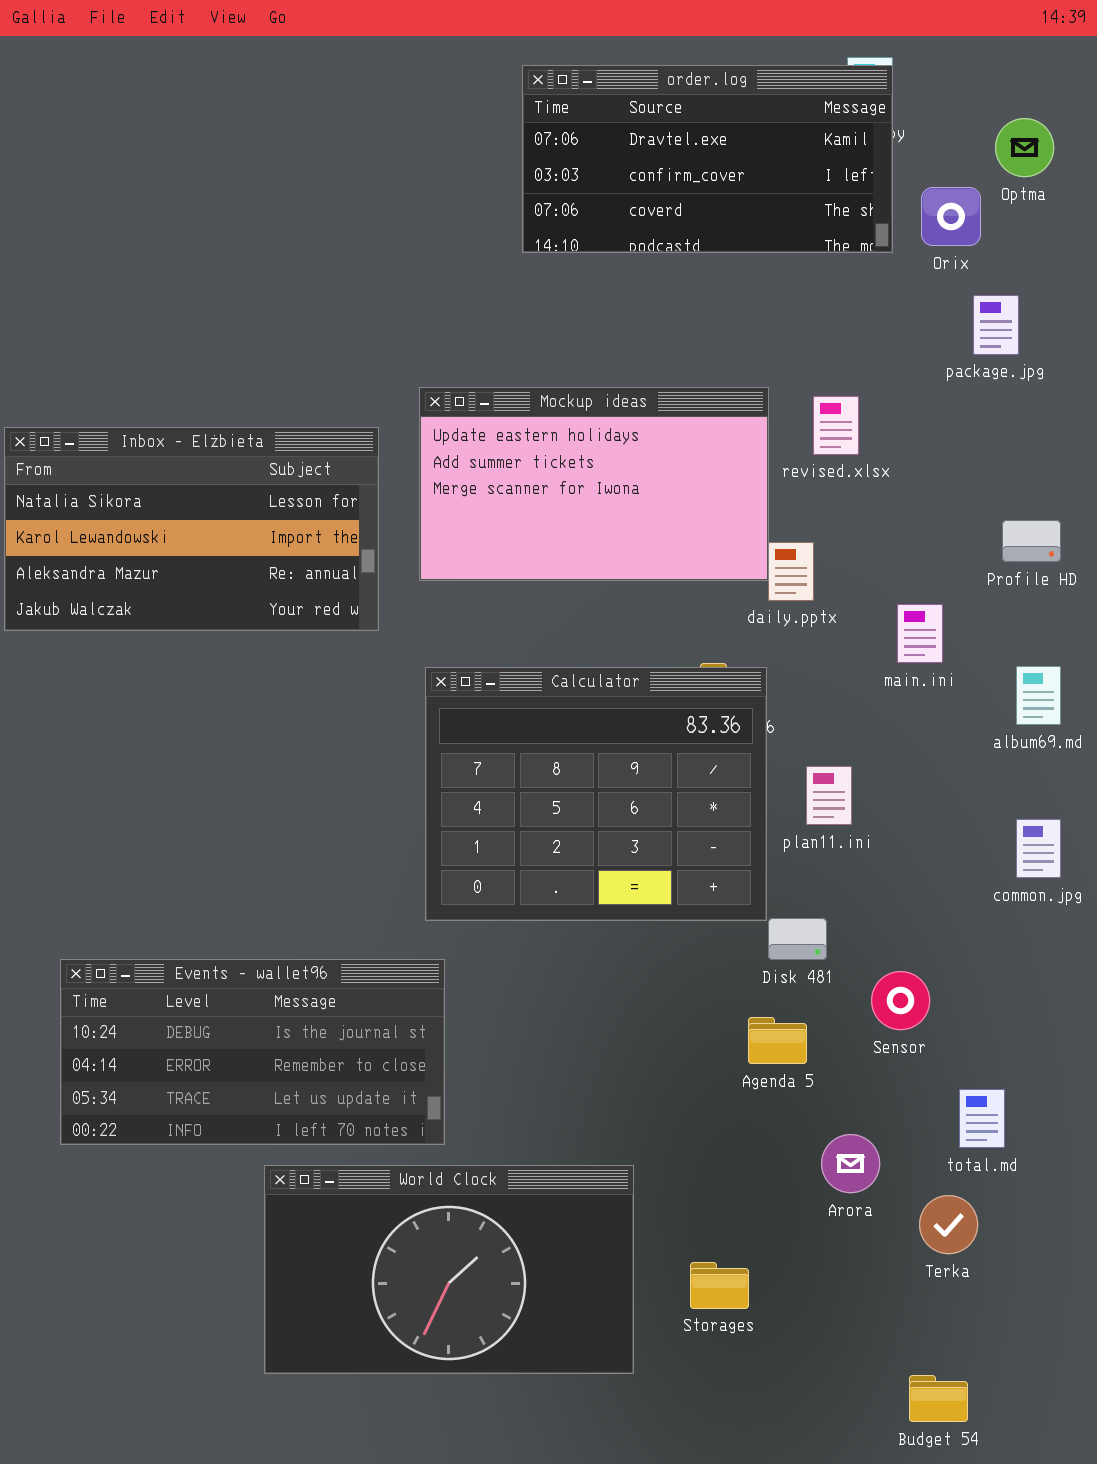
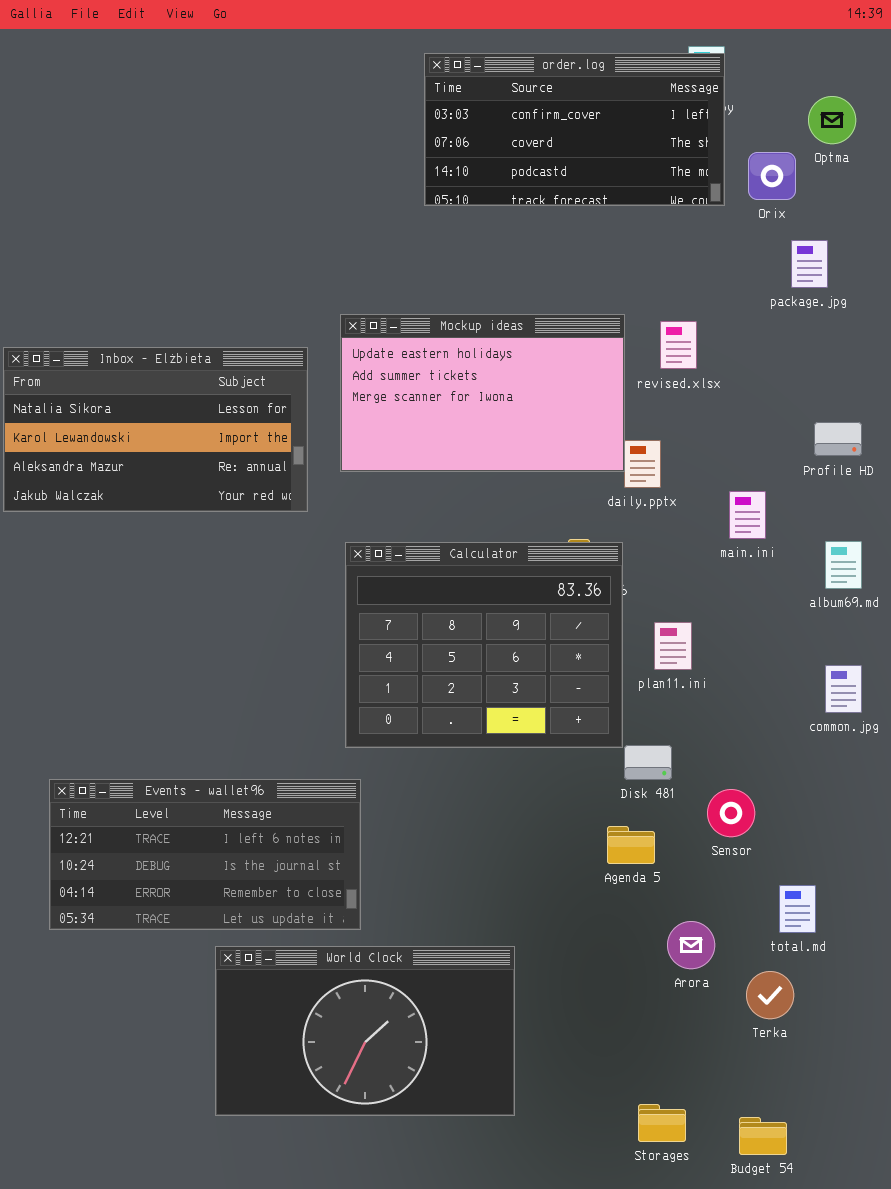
order.log: [522,65,893,253] -> [424,53,725,206], scrolled down 1 row
Events - wallet96: [60,959,445,1145] -> [49,779,361,930], scrolled up 1 row
Storages: [690,1262,749,1309] -> [638,1104,686,1142], moved

